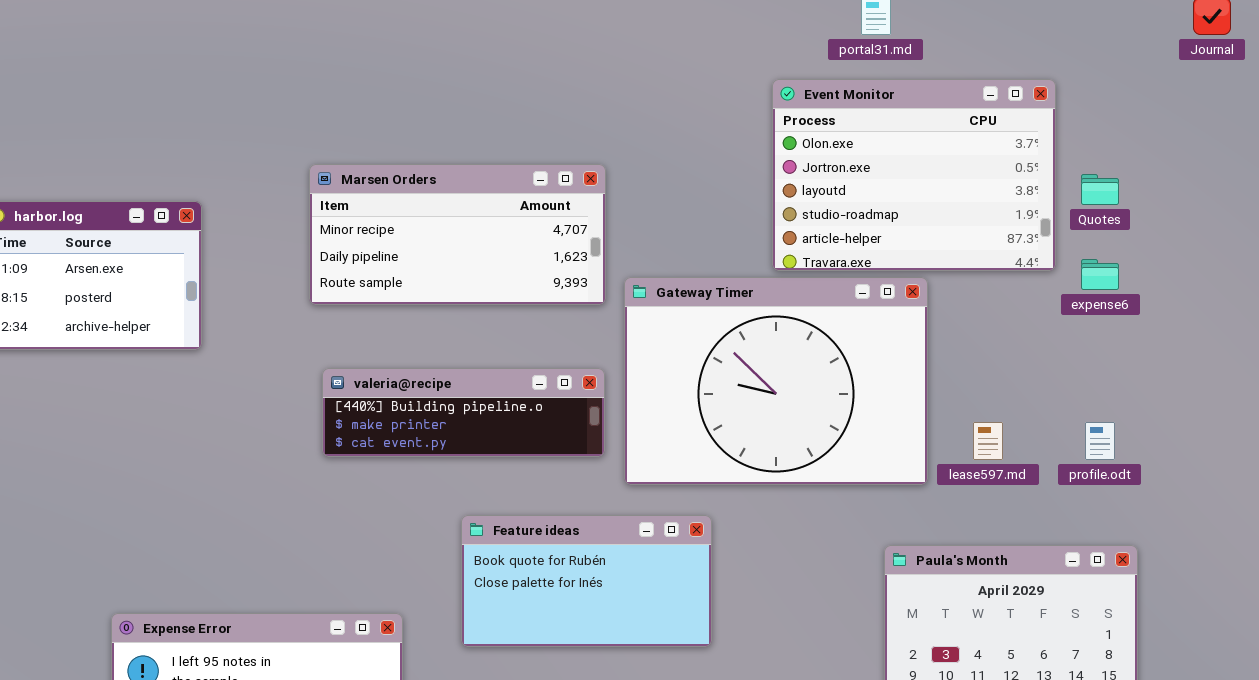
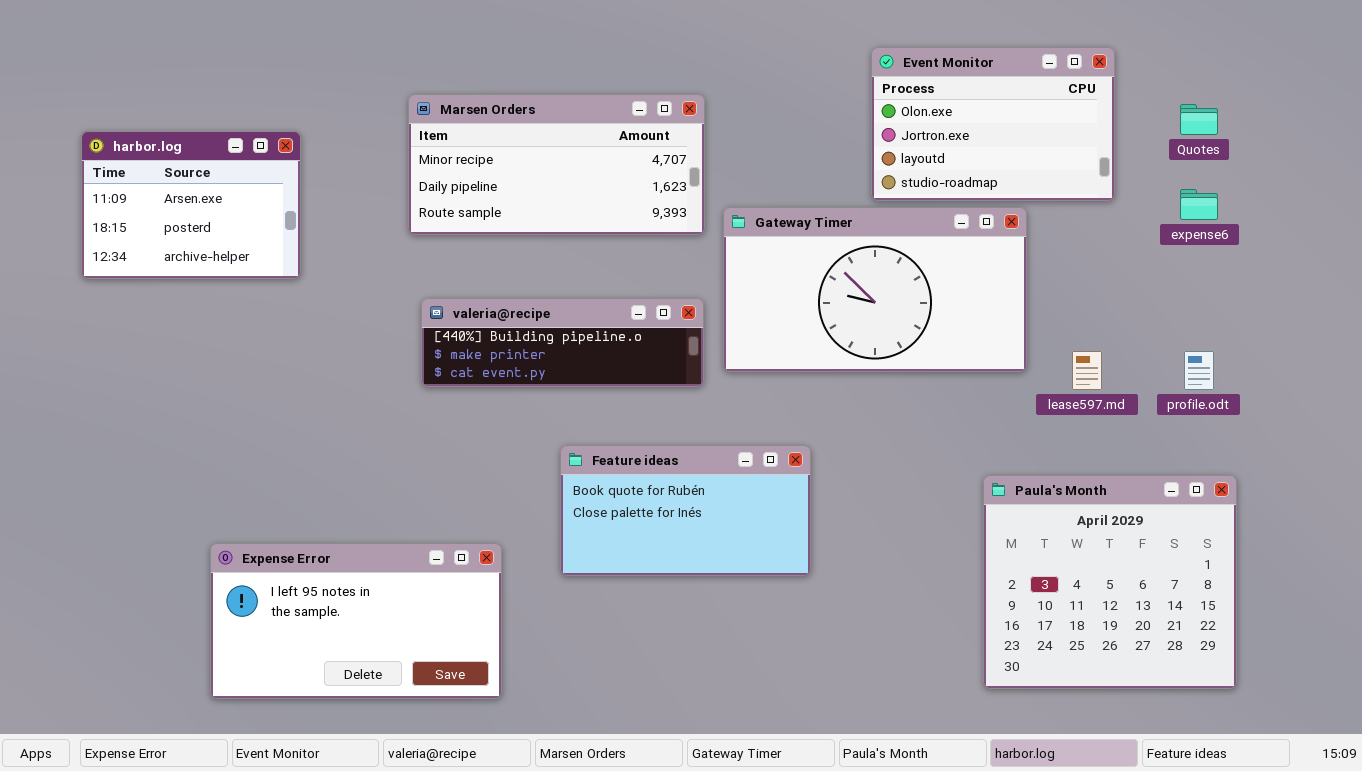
Event Monitor: [772,79,1056,271] -> [871,47,1115,201], resized
Gateway Timer: [624,277,928,485] -> [723,207,1027,372], resized

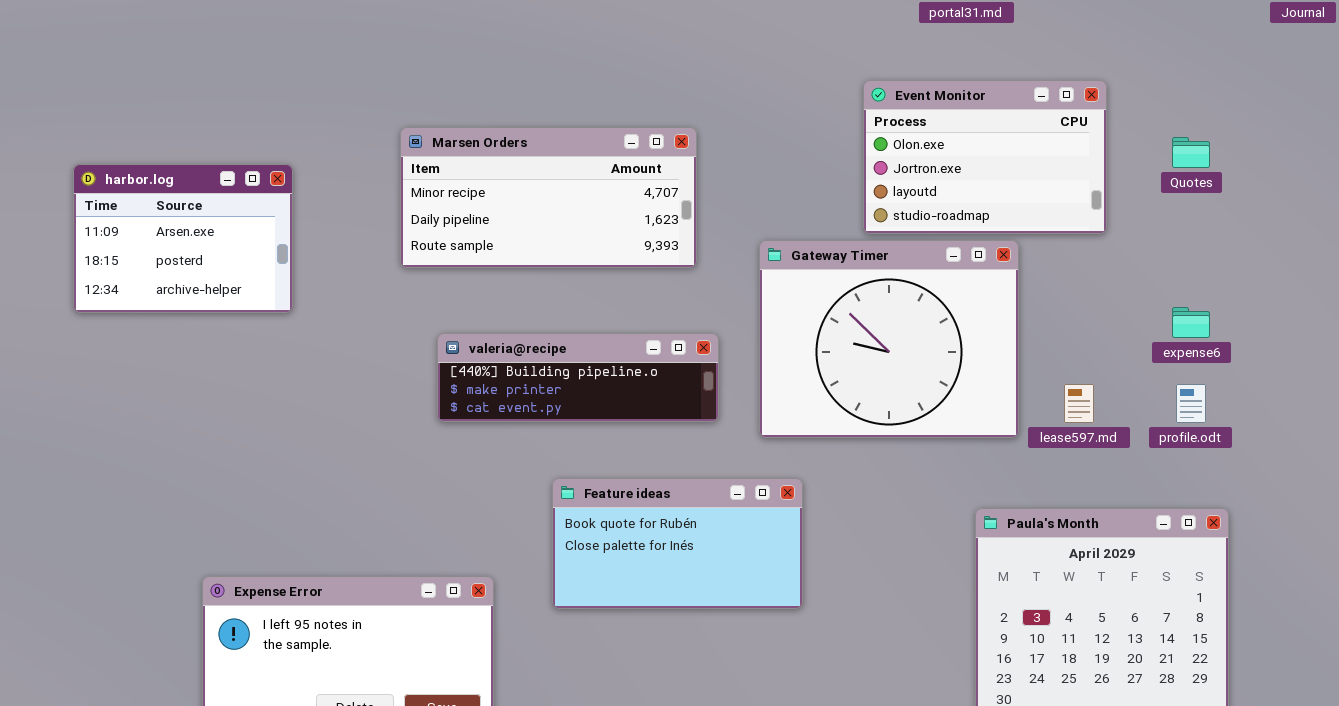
expense6: [1180,189,1218,220] -> [1172,307,1210,338], moved
Gateway Timer: [723,207,1027,372] -> [759,240,1019,438], resized
valeria@recipe: [421,298,704,387] -> [437,333,719,422], moved

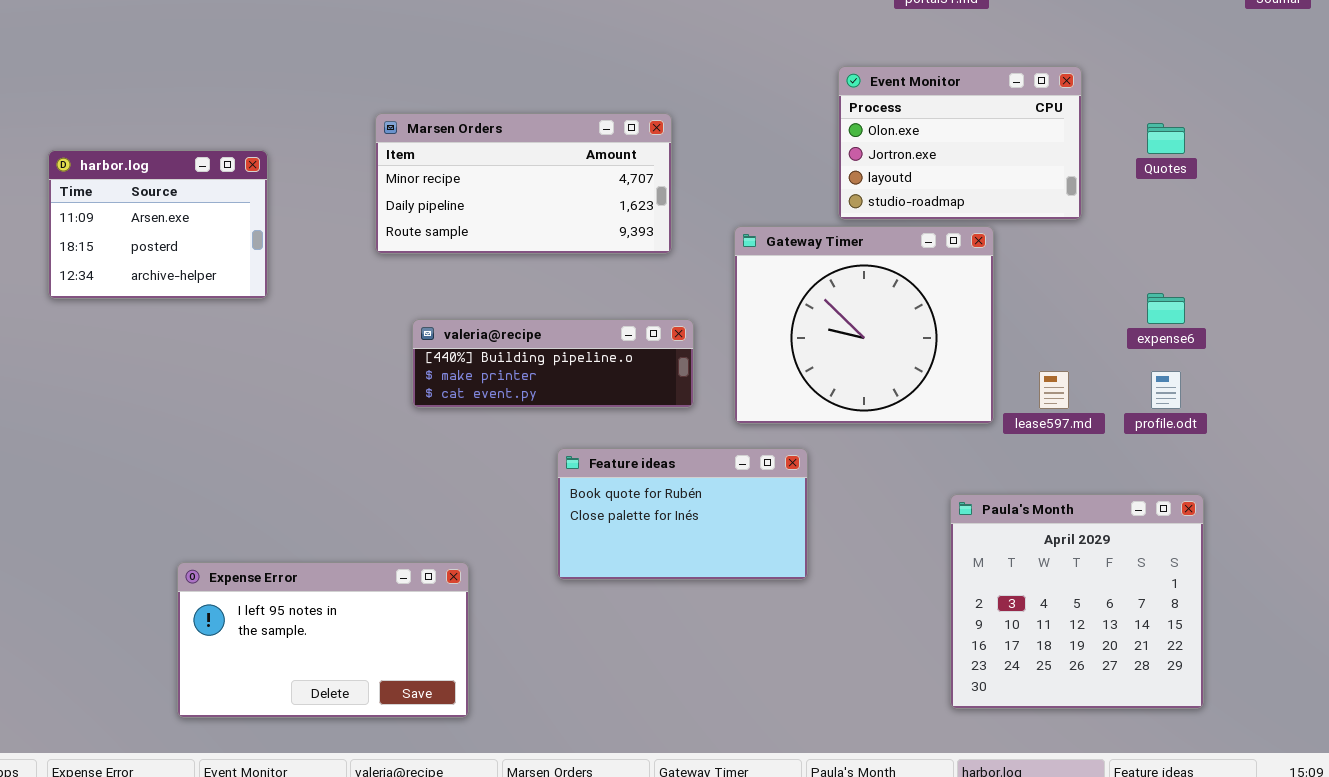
Feature ideas: [552,478,803,609] -> [557,448,808,580], moved

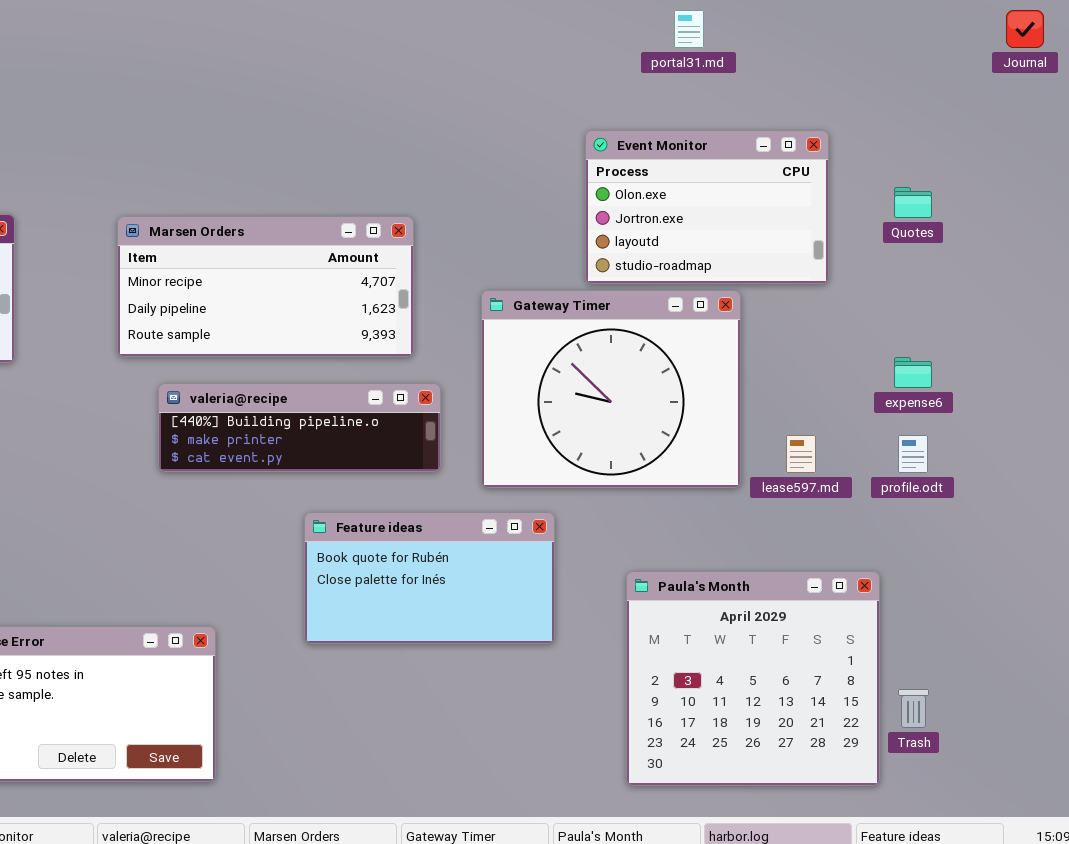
Marsen Orders: [375,113,672,254] -> [117,216,414,357], moved
Paula's Month: [950,494,1204,709] -> [626,571,880,786], moved

